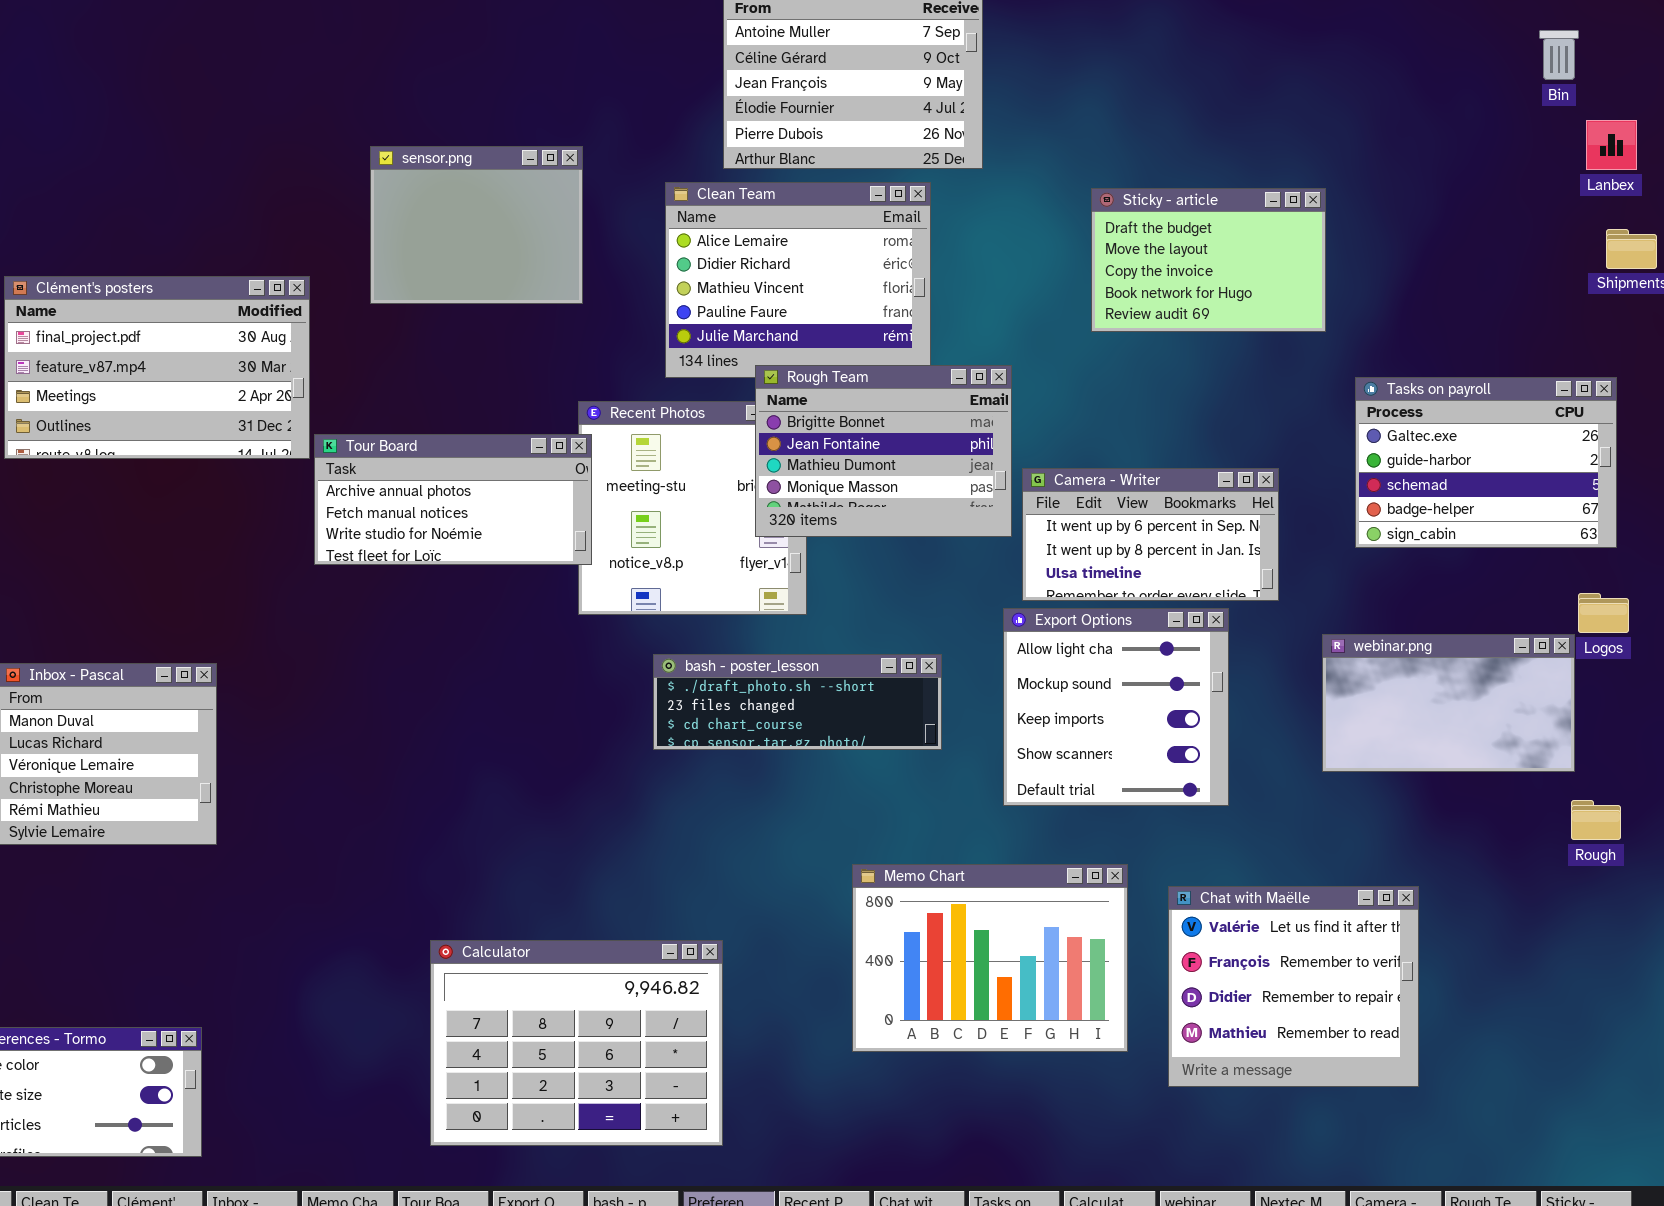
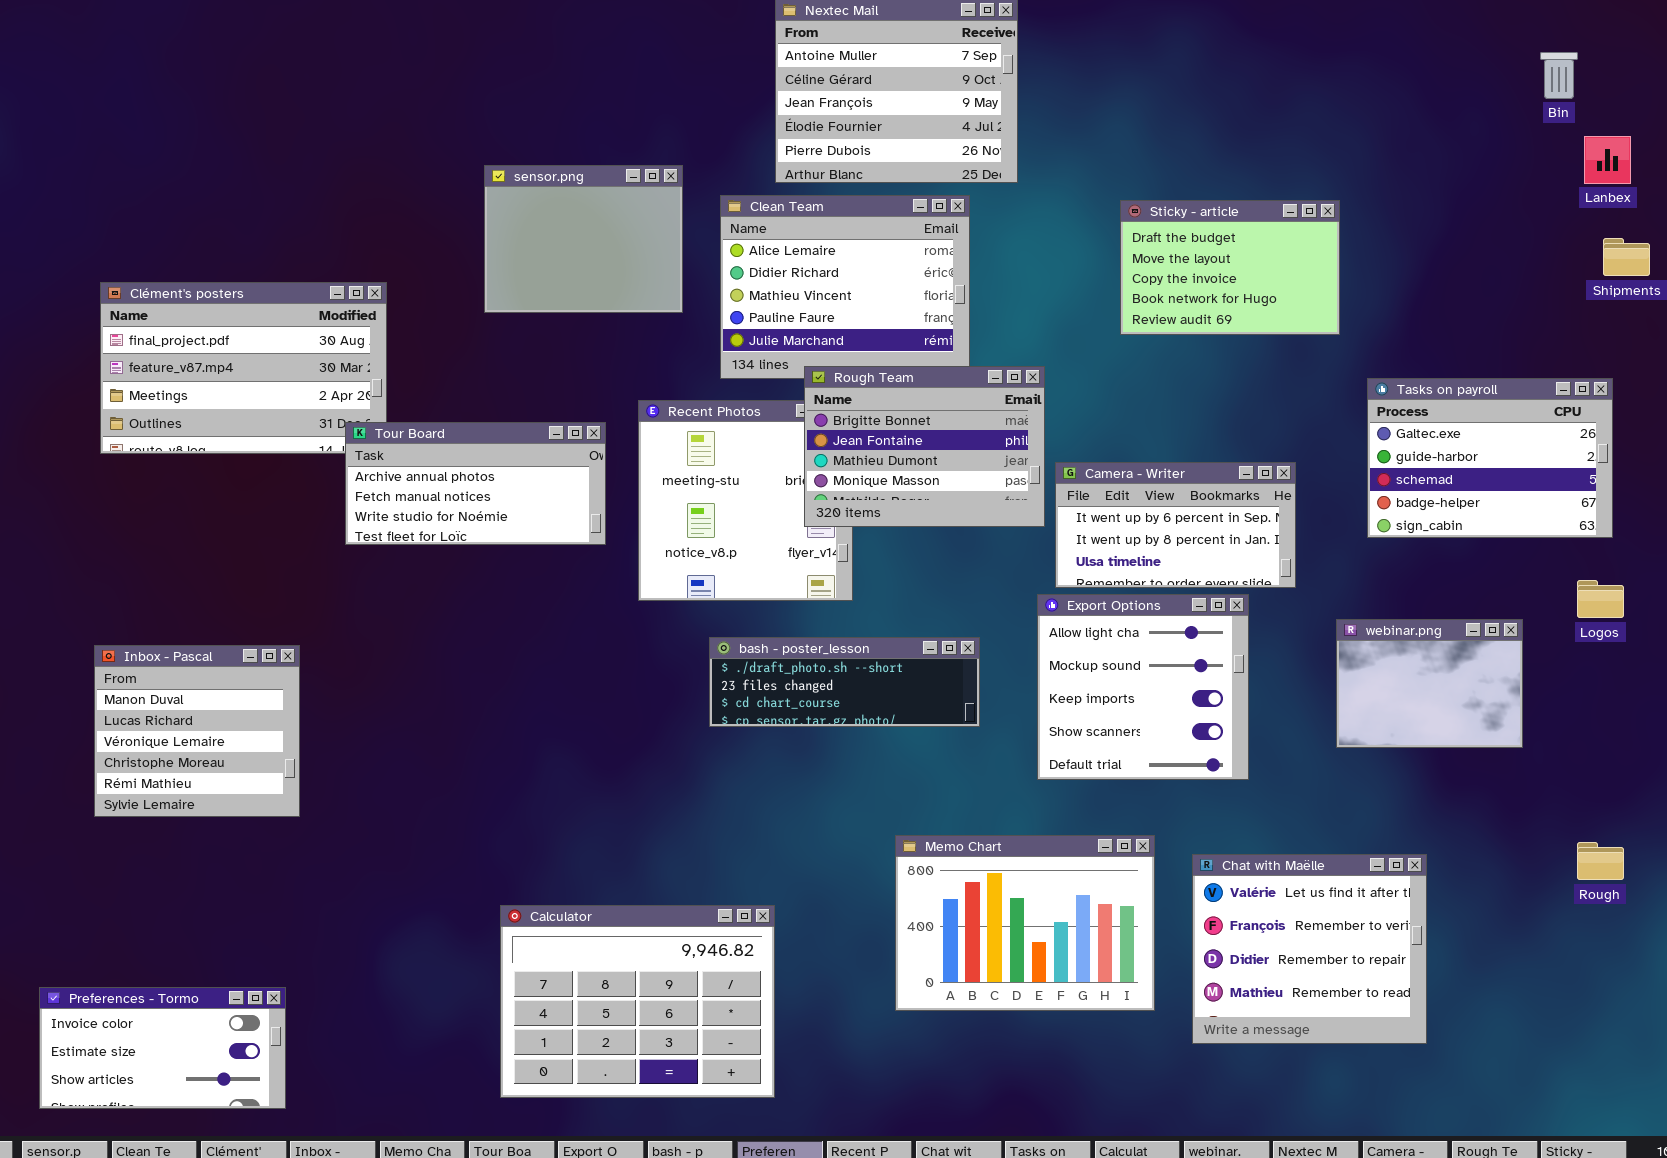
sensor.png: [370,146,583,304] -> [484,165,683,313], moved
Tour Board: [314,434,592,565] -> [345,422,606,545], moved
webinar.png: [1322,634,1575,772] -> [1336,619,1523,748], resized
Rough: [1571,800,1621,840] -> [1577,842,1624,880], moved

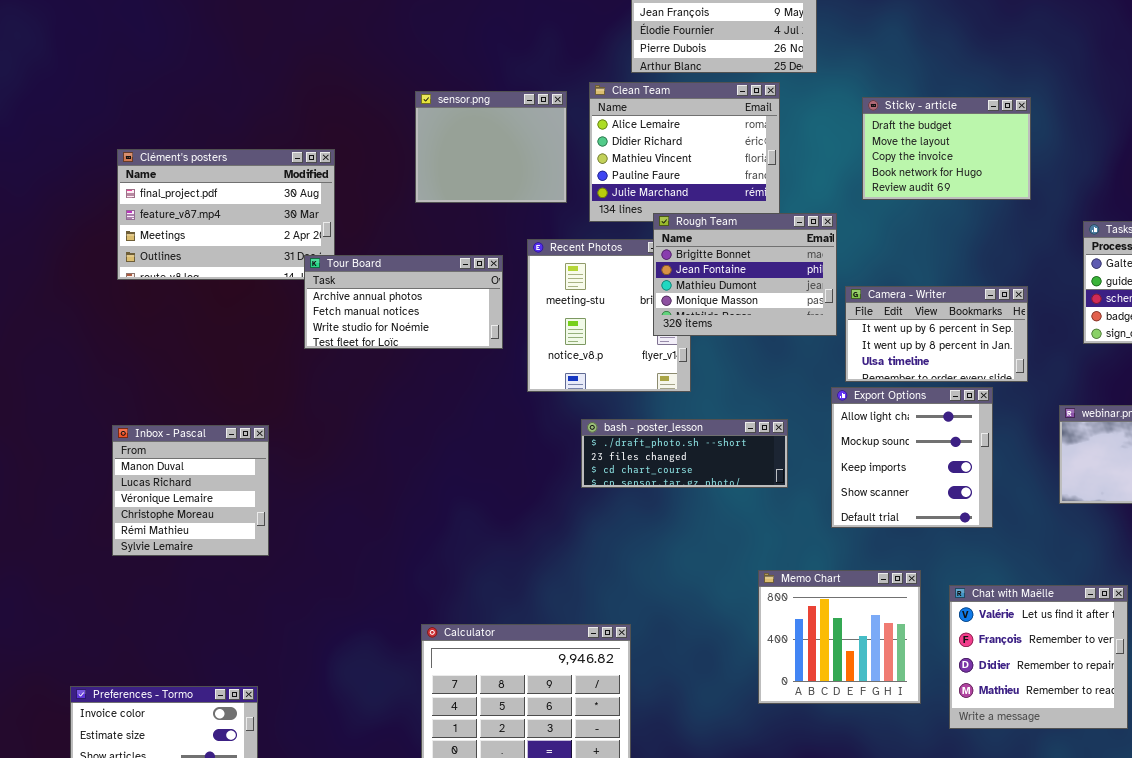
sensor.png: [484,165,683,313] -> [415,91,567,203], moved
Sticky - article: [1120,200,1340,335] -> [862,97,1031,200], moved
Memo Chart: [895,835,1155,1011] -> [758,570,921,704], resized

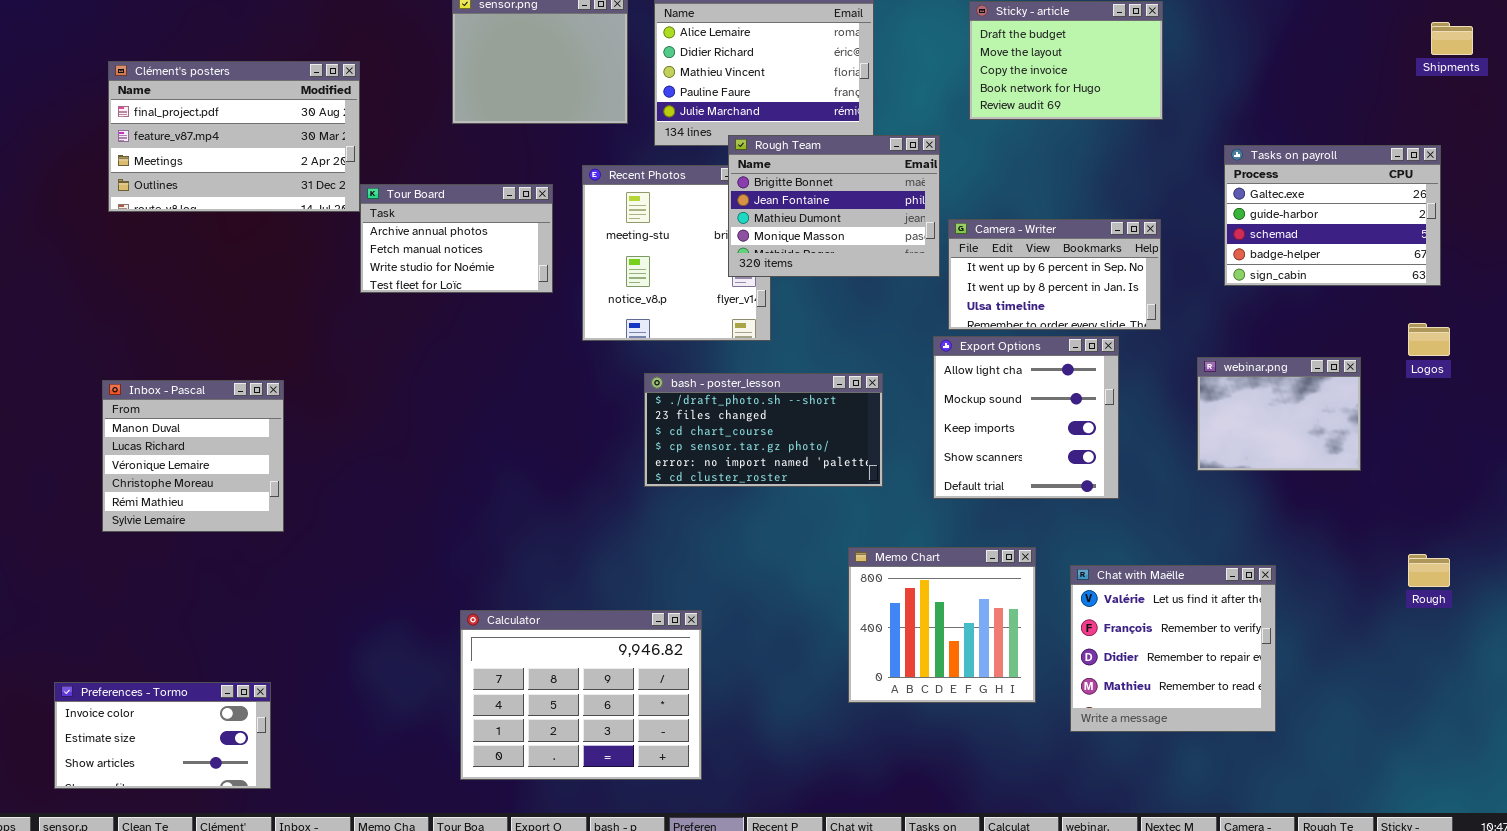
Tour Board: [304,255,503,349] -> [360,184,553,293], resized
bash - poster_lesson: [581,419,788,488] -> [644,373,883,487], resized

